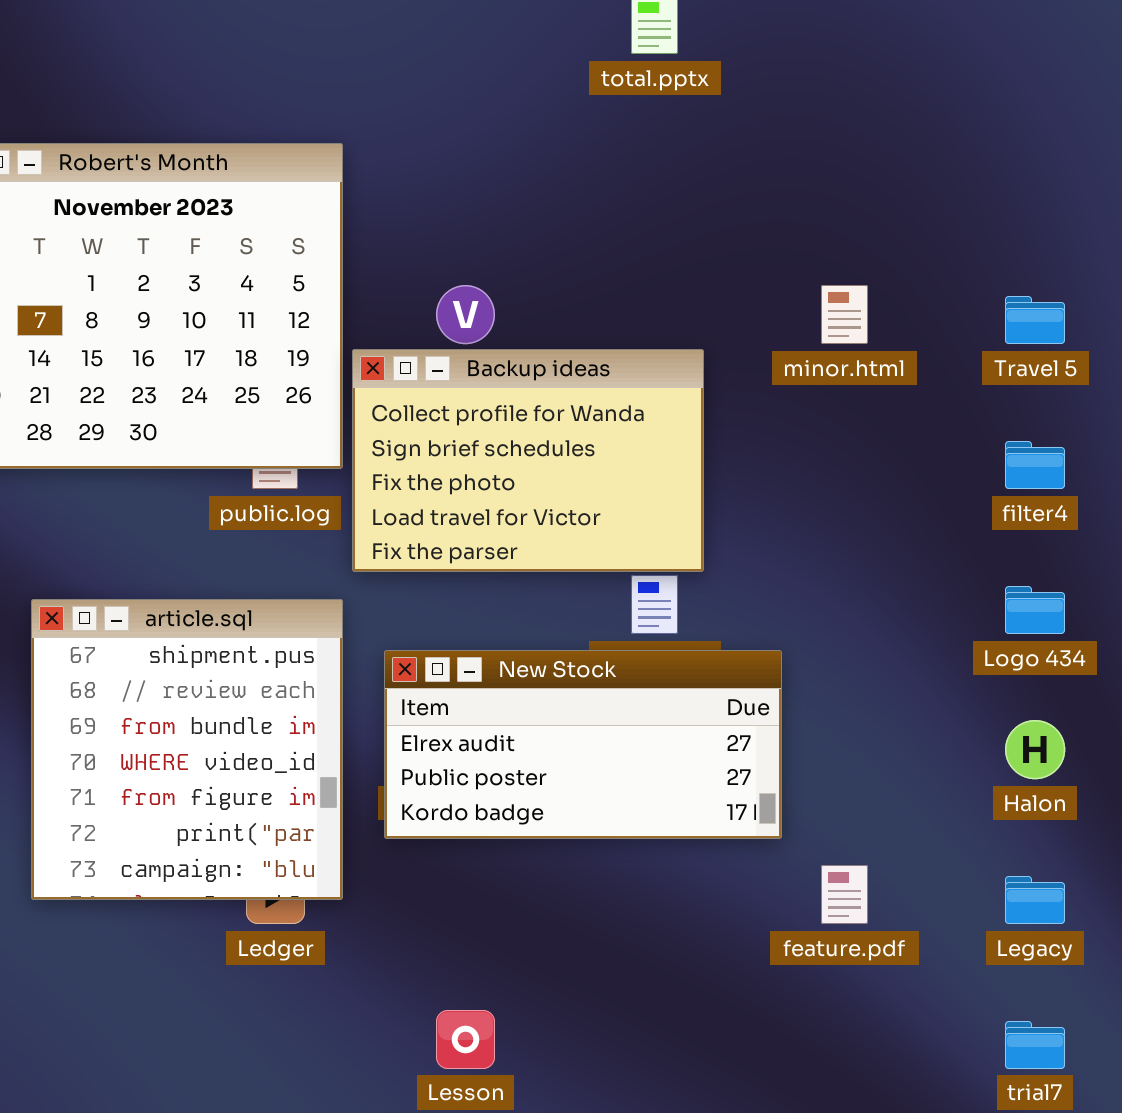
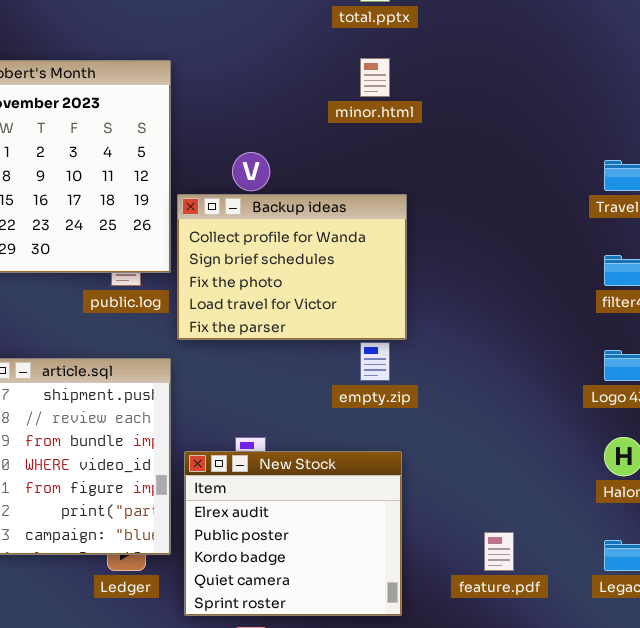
minor.html: [821,285,868,344] -> [360,58,390,97], moved
New Stock: [384,650,782,839] -> [184,451,402,616], moved, resized

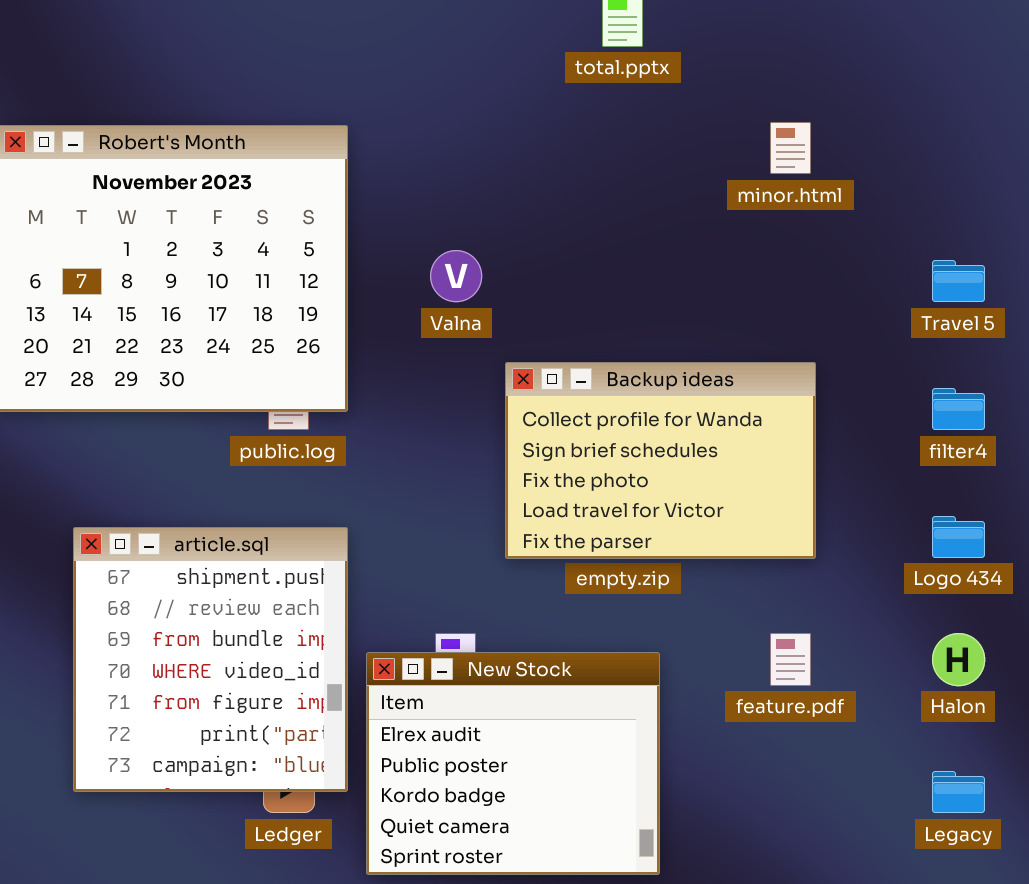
minor.html: [360,58,390,97] -> [770,122,811,174], moved
Backup ideas: [177,194,407,340] -> [505,362,816,559], moved
feature.pdf: [484,532,514,571] -> [770,633,811,686], moved

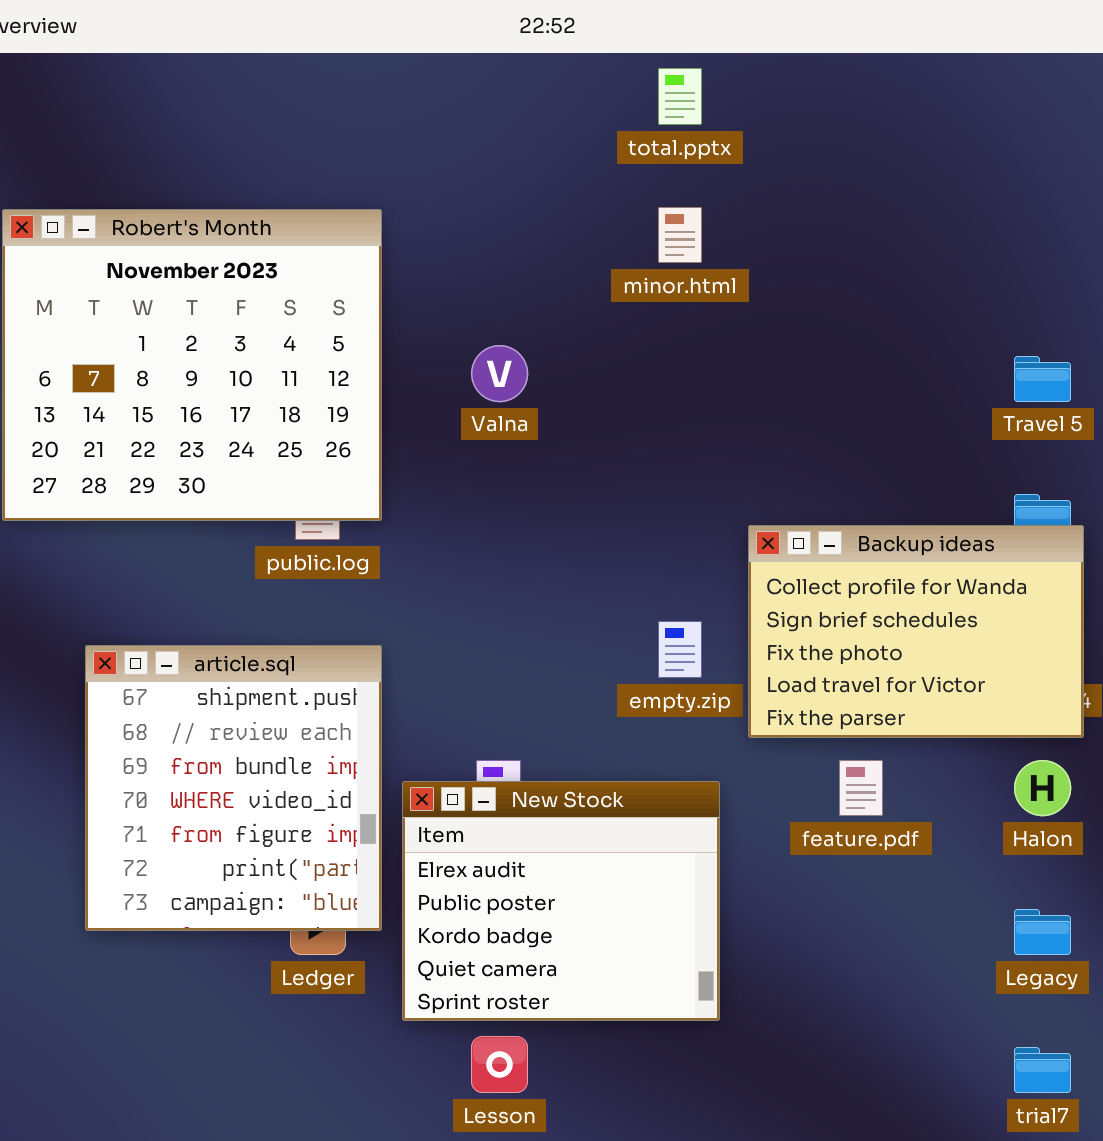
minor.html: [770,122,811,174] -> [658,207,702,263], moved
Backup ideas: [505,362,816,559] -> [748,525,1084,738], moved

